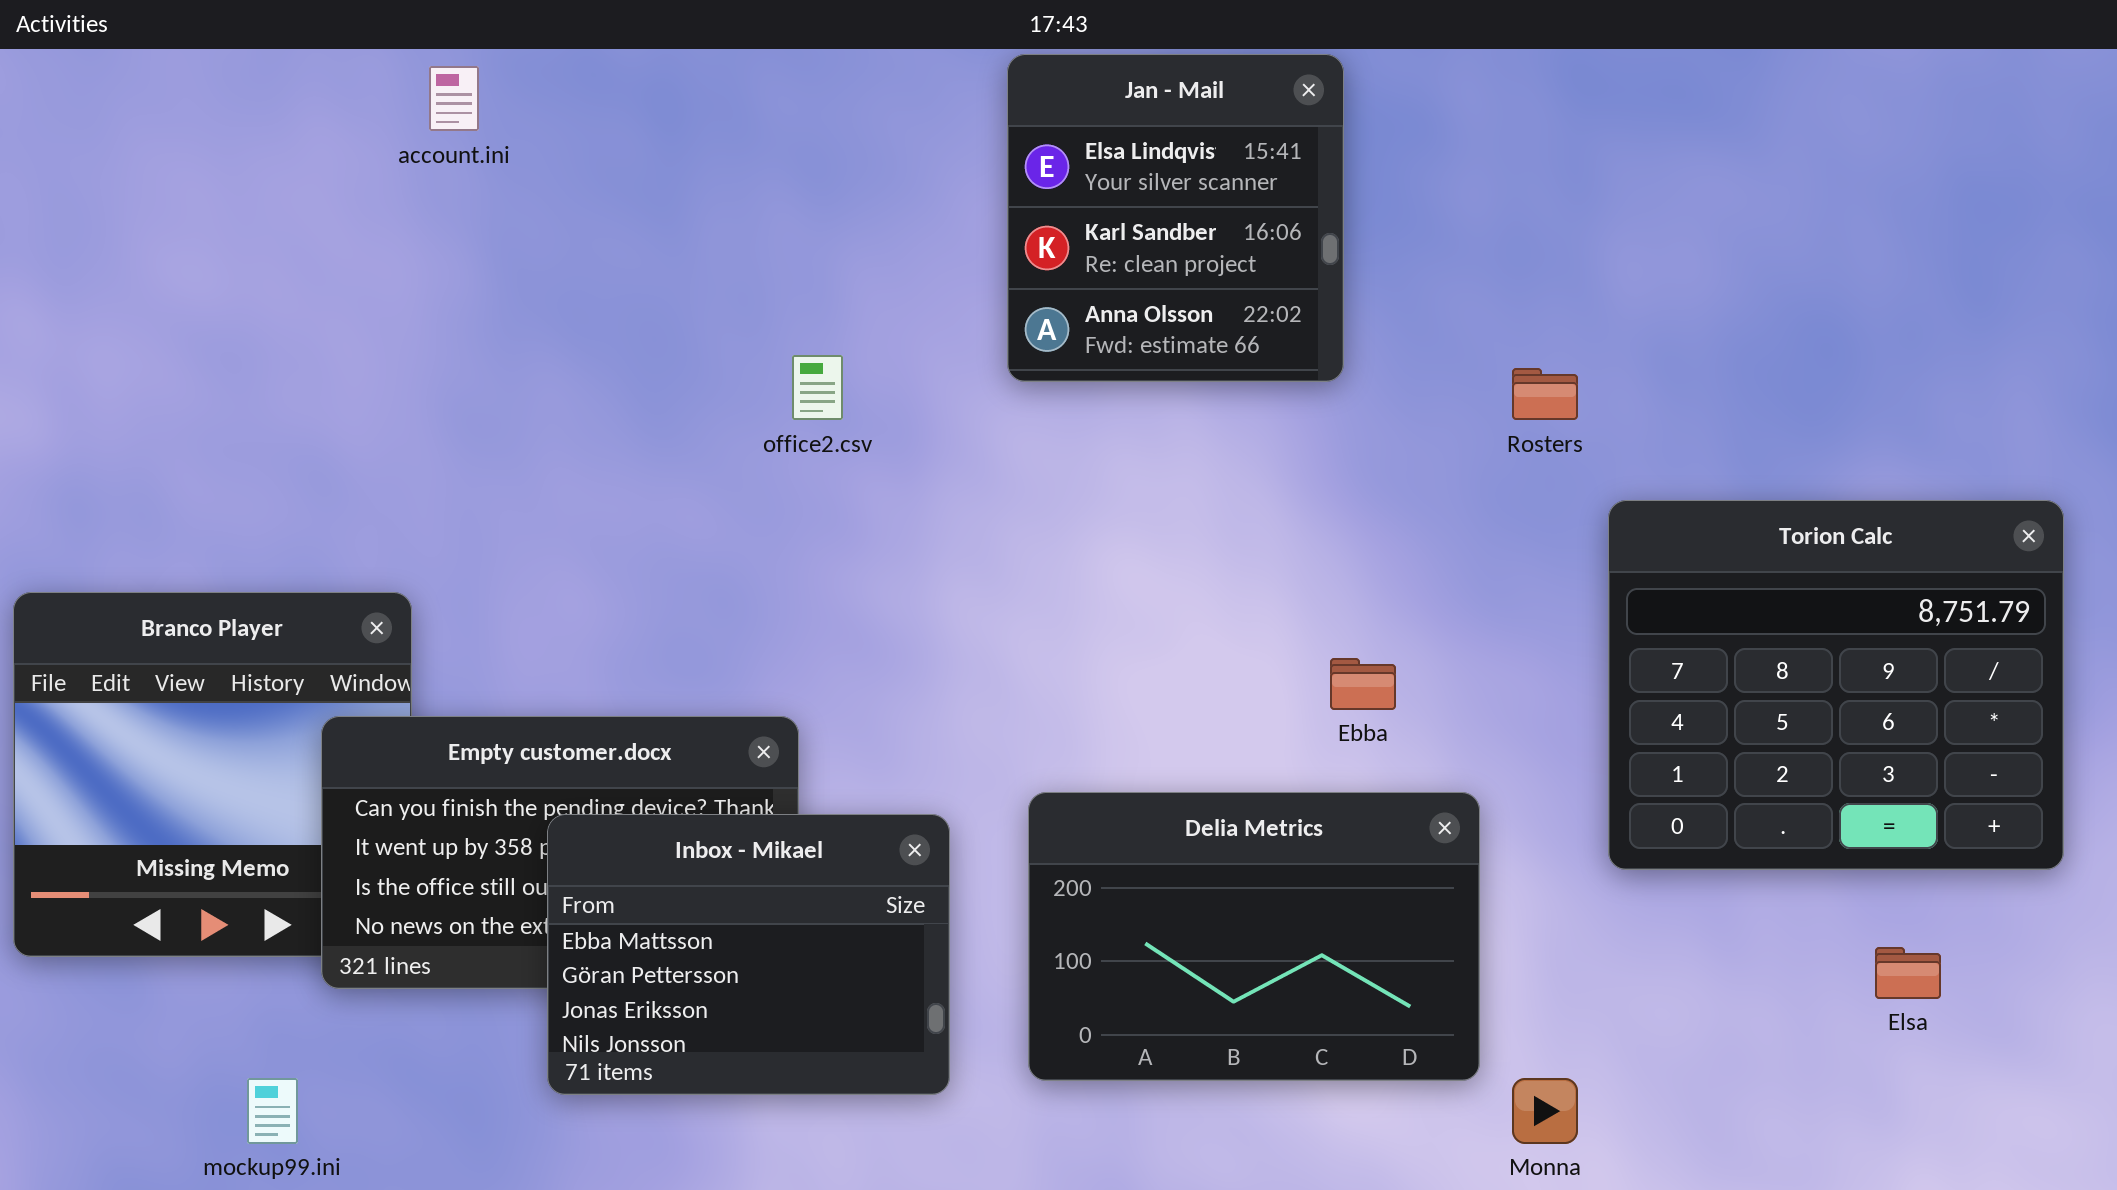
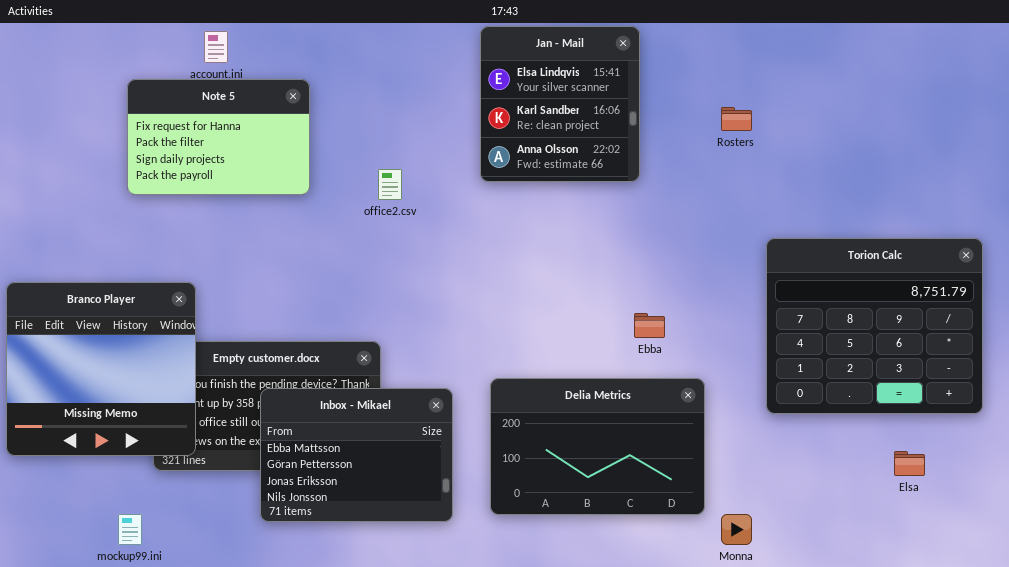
Note 5: none -> [127,79,310,195], opened
Rosters: [1512,368,1578,420] -> [721,107,752,131], moved
Branco Player: [13,592,412,957] -> [6,282,196,456], raised

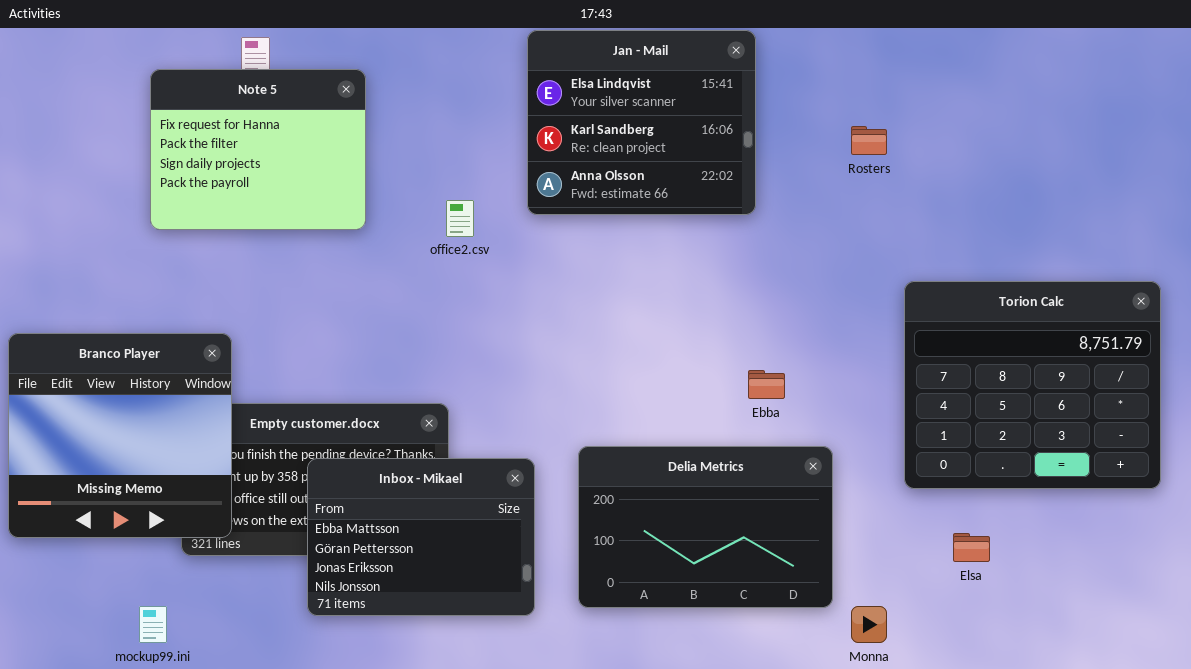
Jan - Mail: [480,26,640,182] -> [527,30,756,215], resized
Note 5: [127,79,310,195] -> [150,69,366,230], resized
Elsa: [894,451,925,476] -> [953,533,990,562], moved

